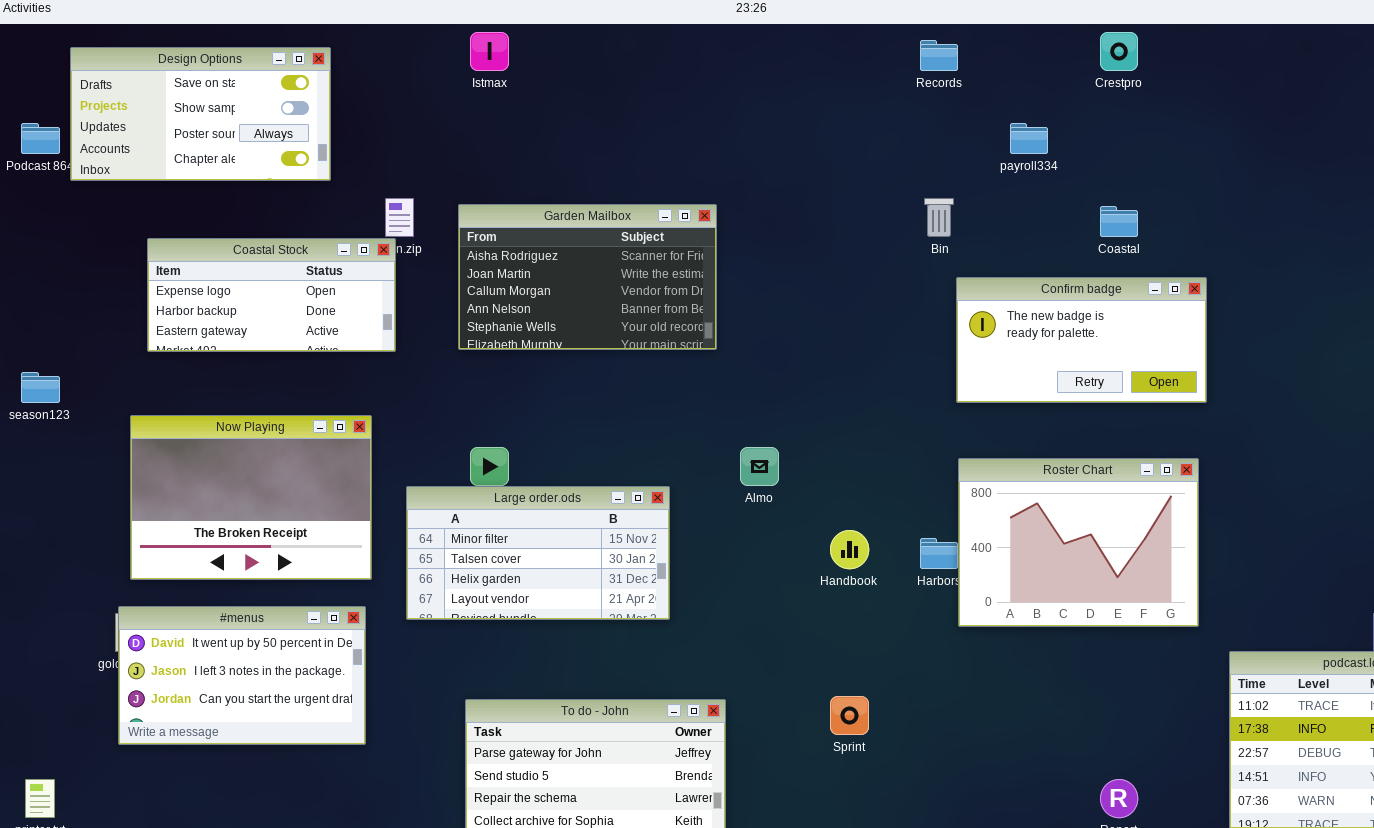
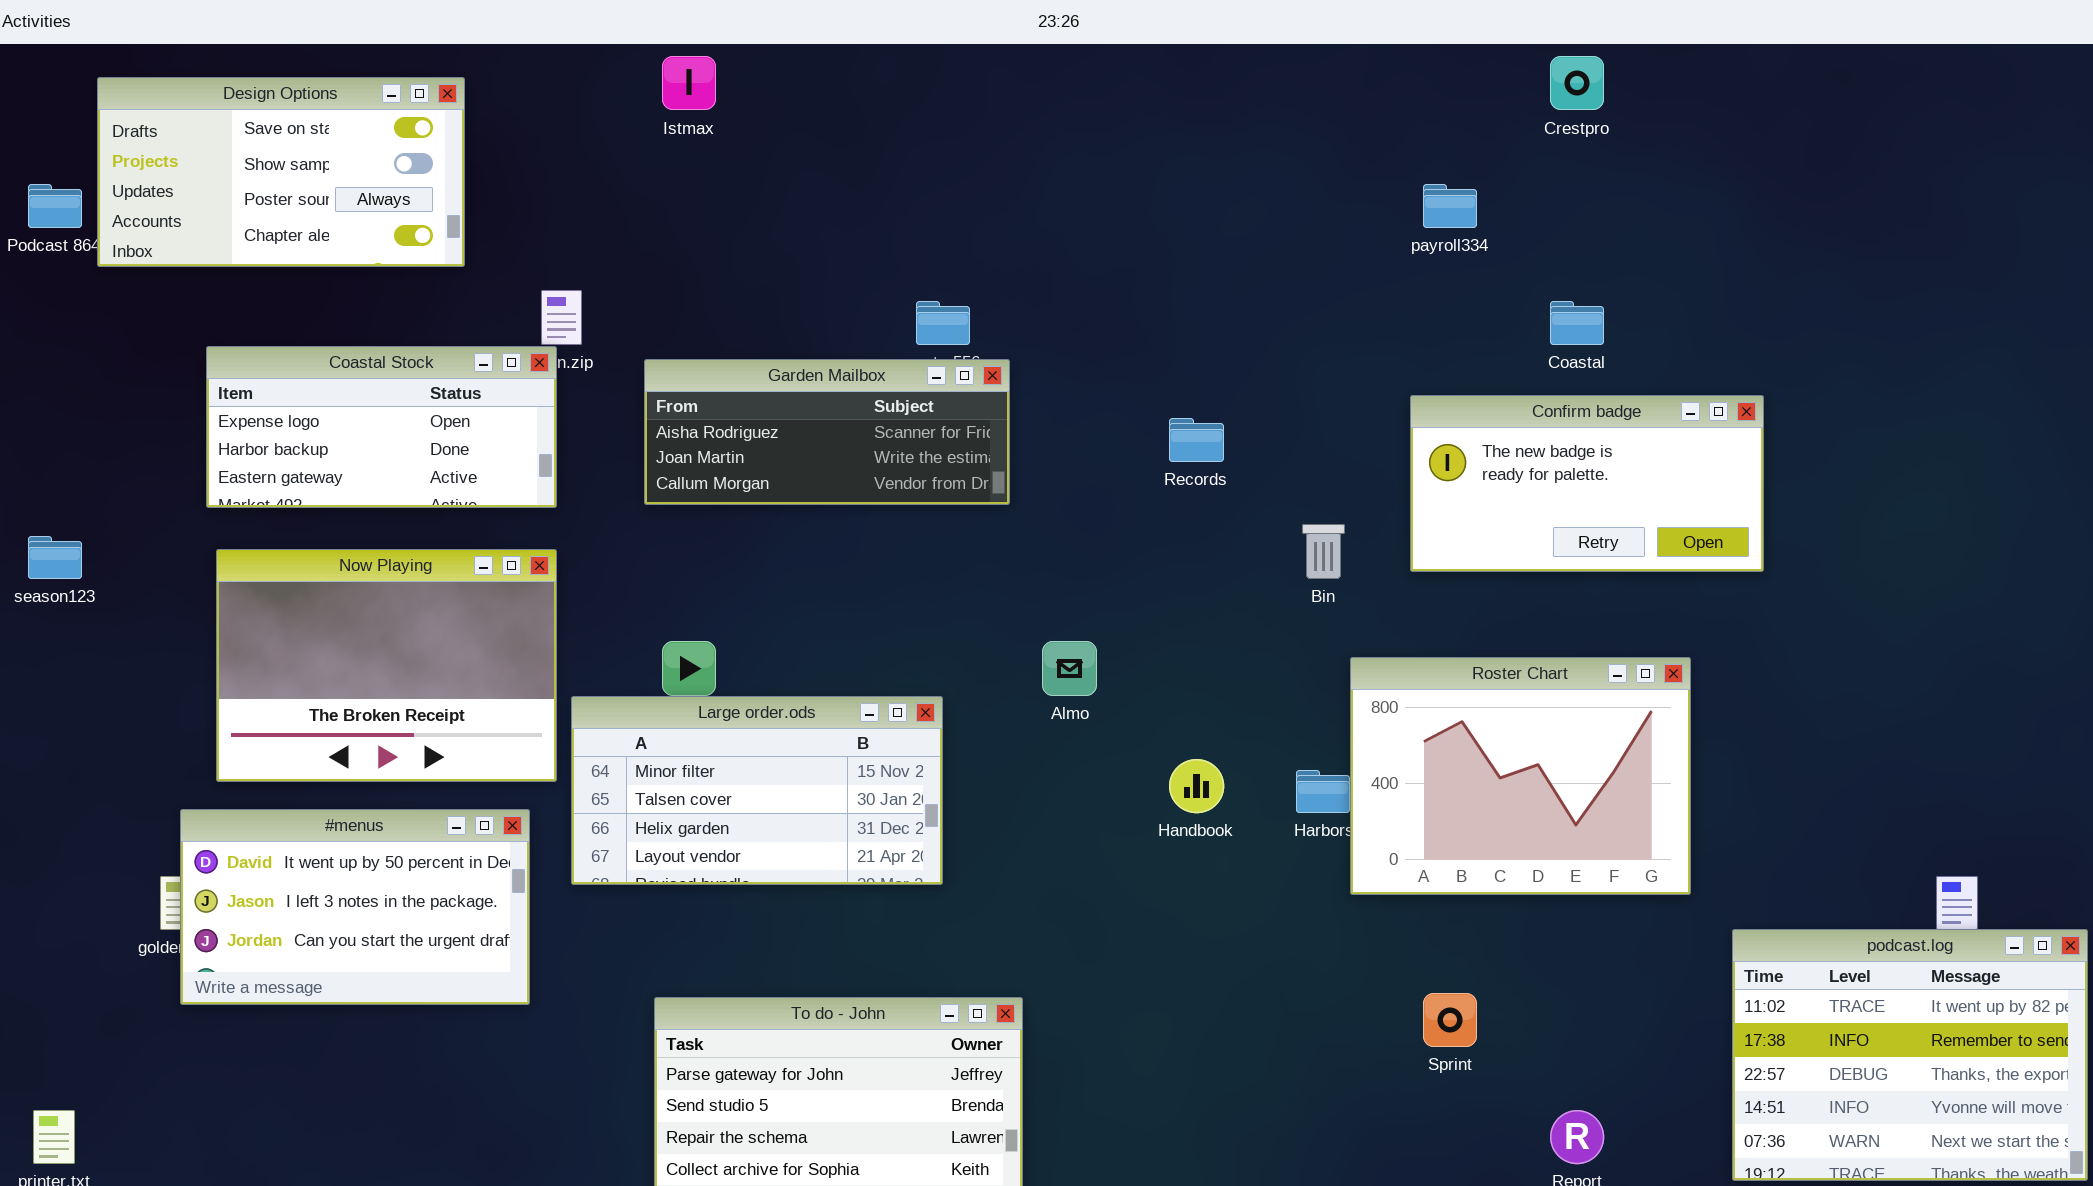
Records: [920,40,958,71] -> [1169,418,1224,462], moved
Bin: [924,198,954,237] -> [1302,524,1345,579], moved
Garden Mailbox: [458,204,717,350] -> [644,359,1010,505], resized
Confirm badge: [956,277,1207,403] -> [1410,395,1764,572], moved
Now Playing: [130,415,372,580] -> [216,549,557,782], moved
#menus: [118,606,366,745] -> [180,809,530,1005], moved
Sprint: [830,696,869,735] -> [1423,993,1477,1047], moved

